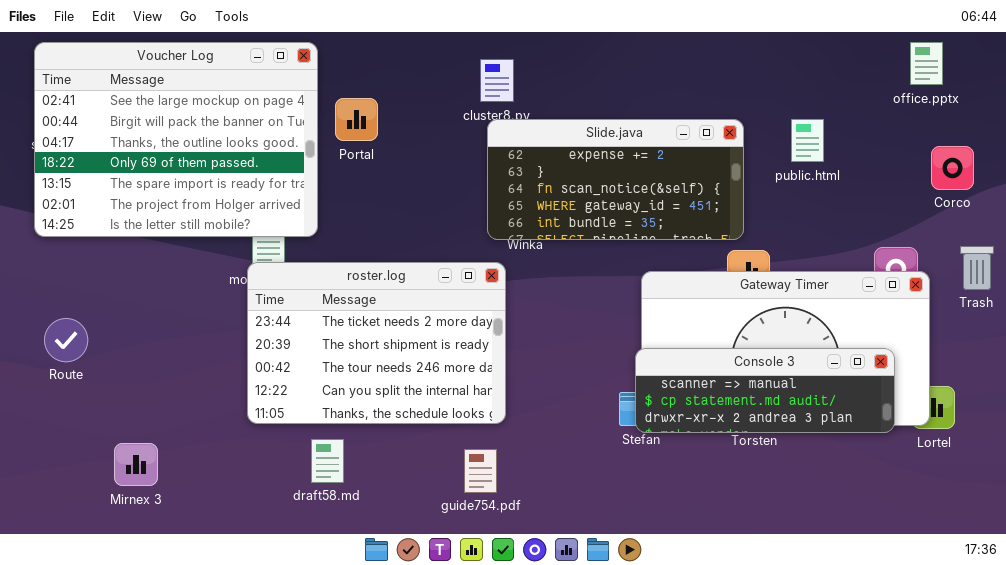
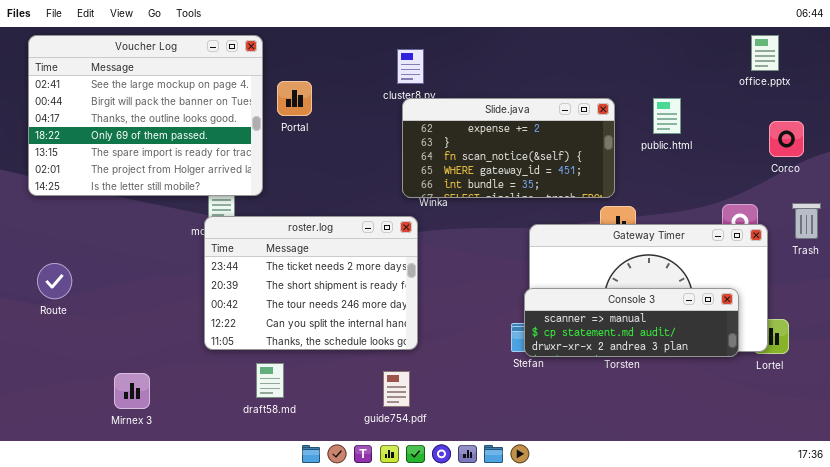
Mirnex 3: [114,443,158,486] -> [114,373,150,409], moved

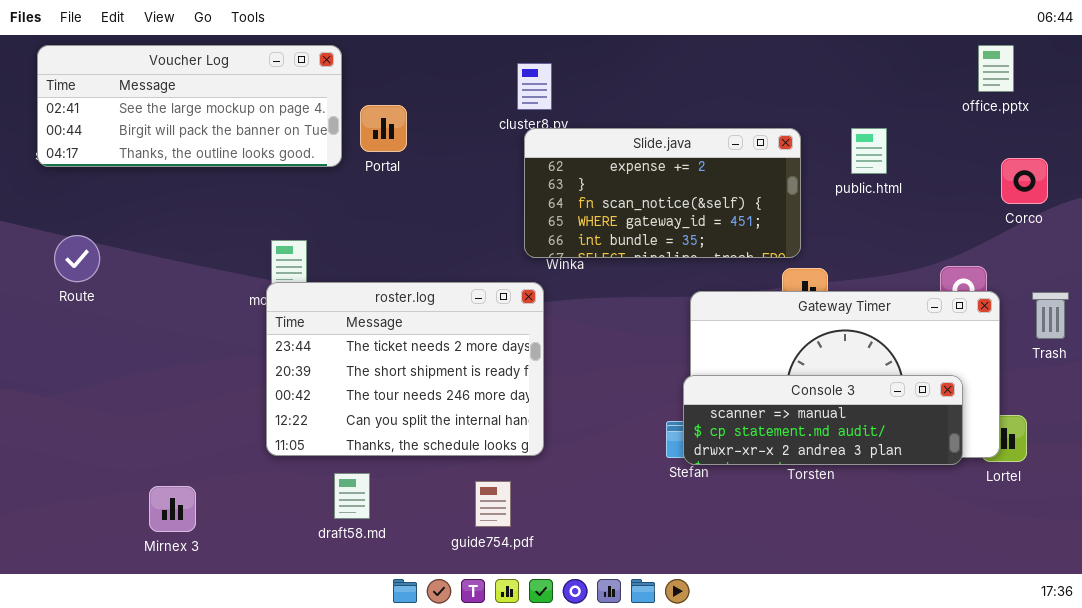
Voucher Log: [28,35,263,196] -> [37,45,342,167], resized
Trash: [792,203,821,239] -> [1032,292,1069,339], moved
Route: [37,263,72,299] -> [54,235,100,282], moved
guide754.pdf: [383,371,410,407] -> [475,481,511,527], moved

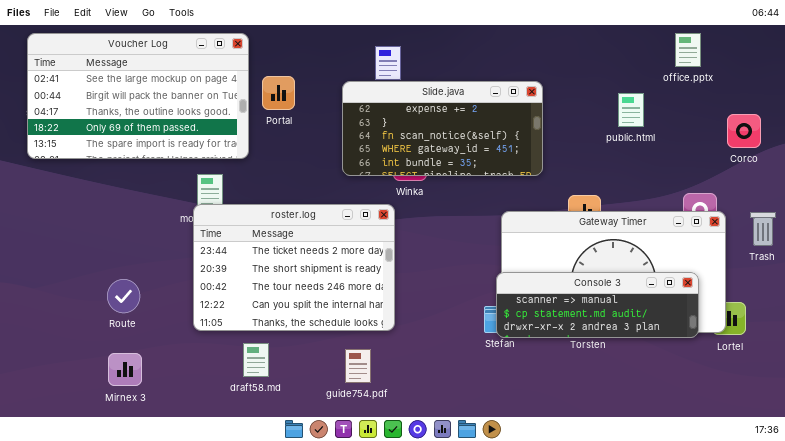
Voucher Log: [37,45,342,167] -> [27,33,249,159], resized
office.pptx: [978,45,1014,92] -> [675,33,701,67], moved
Slide.java: [524,128,801,258] -> [342,81,543,176], moved
Route: [54,235,100,282] -> [107,279,140,313], moved

